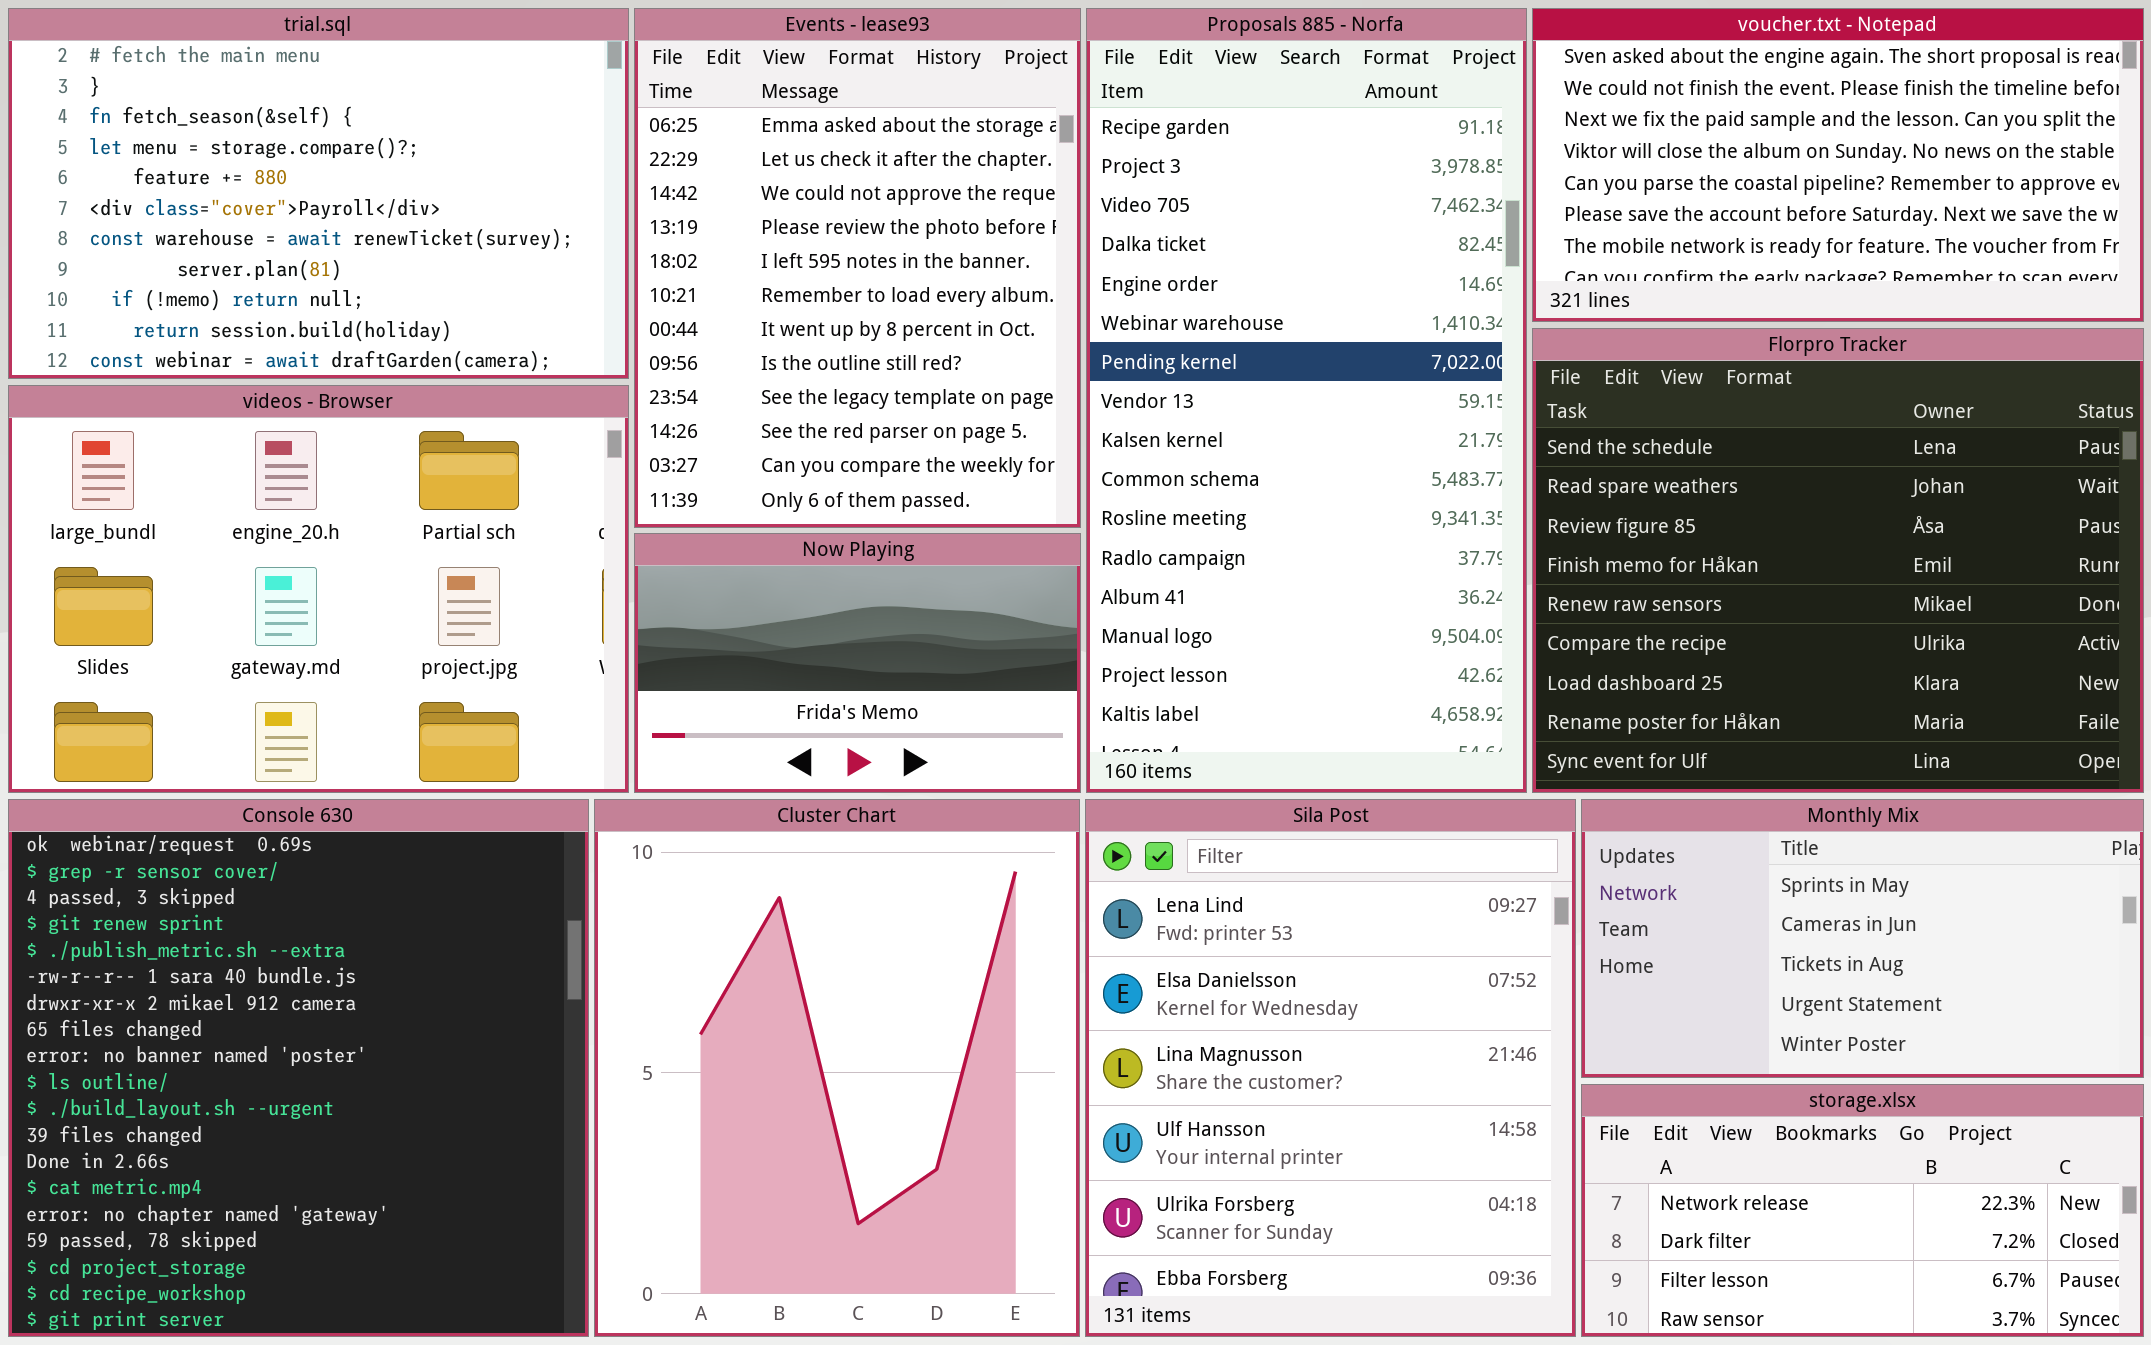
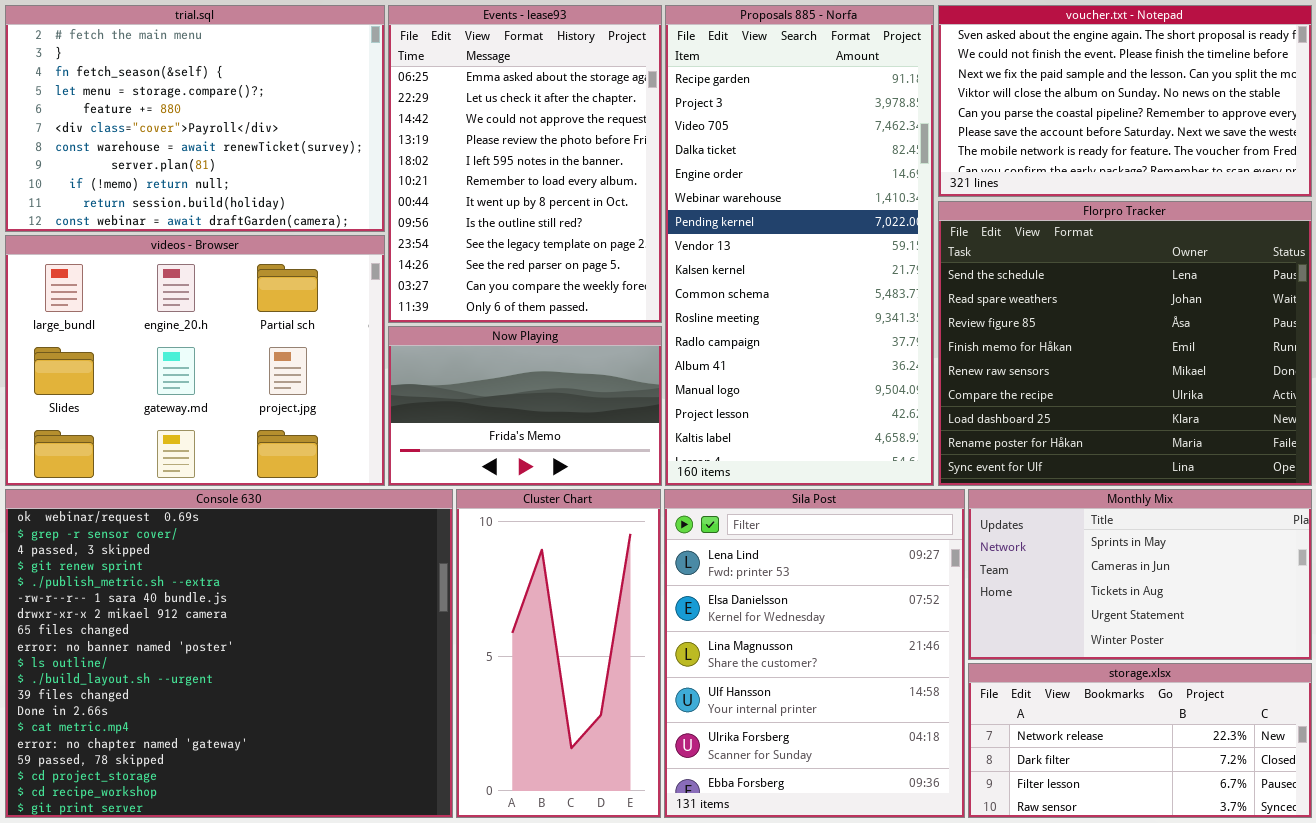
Console 630: [8,799,589,1337] -> [5,489,453,818], resized
Cluster Chart: [594,799,1080,1337] -> [456,489,661,818], resized

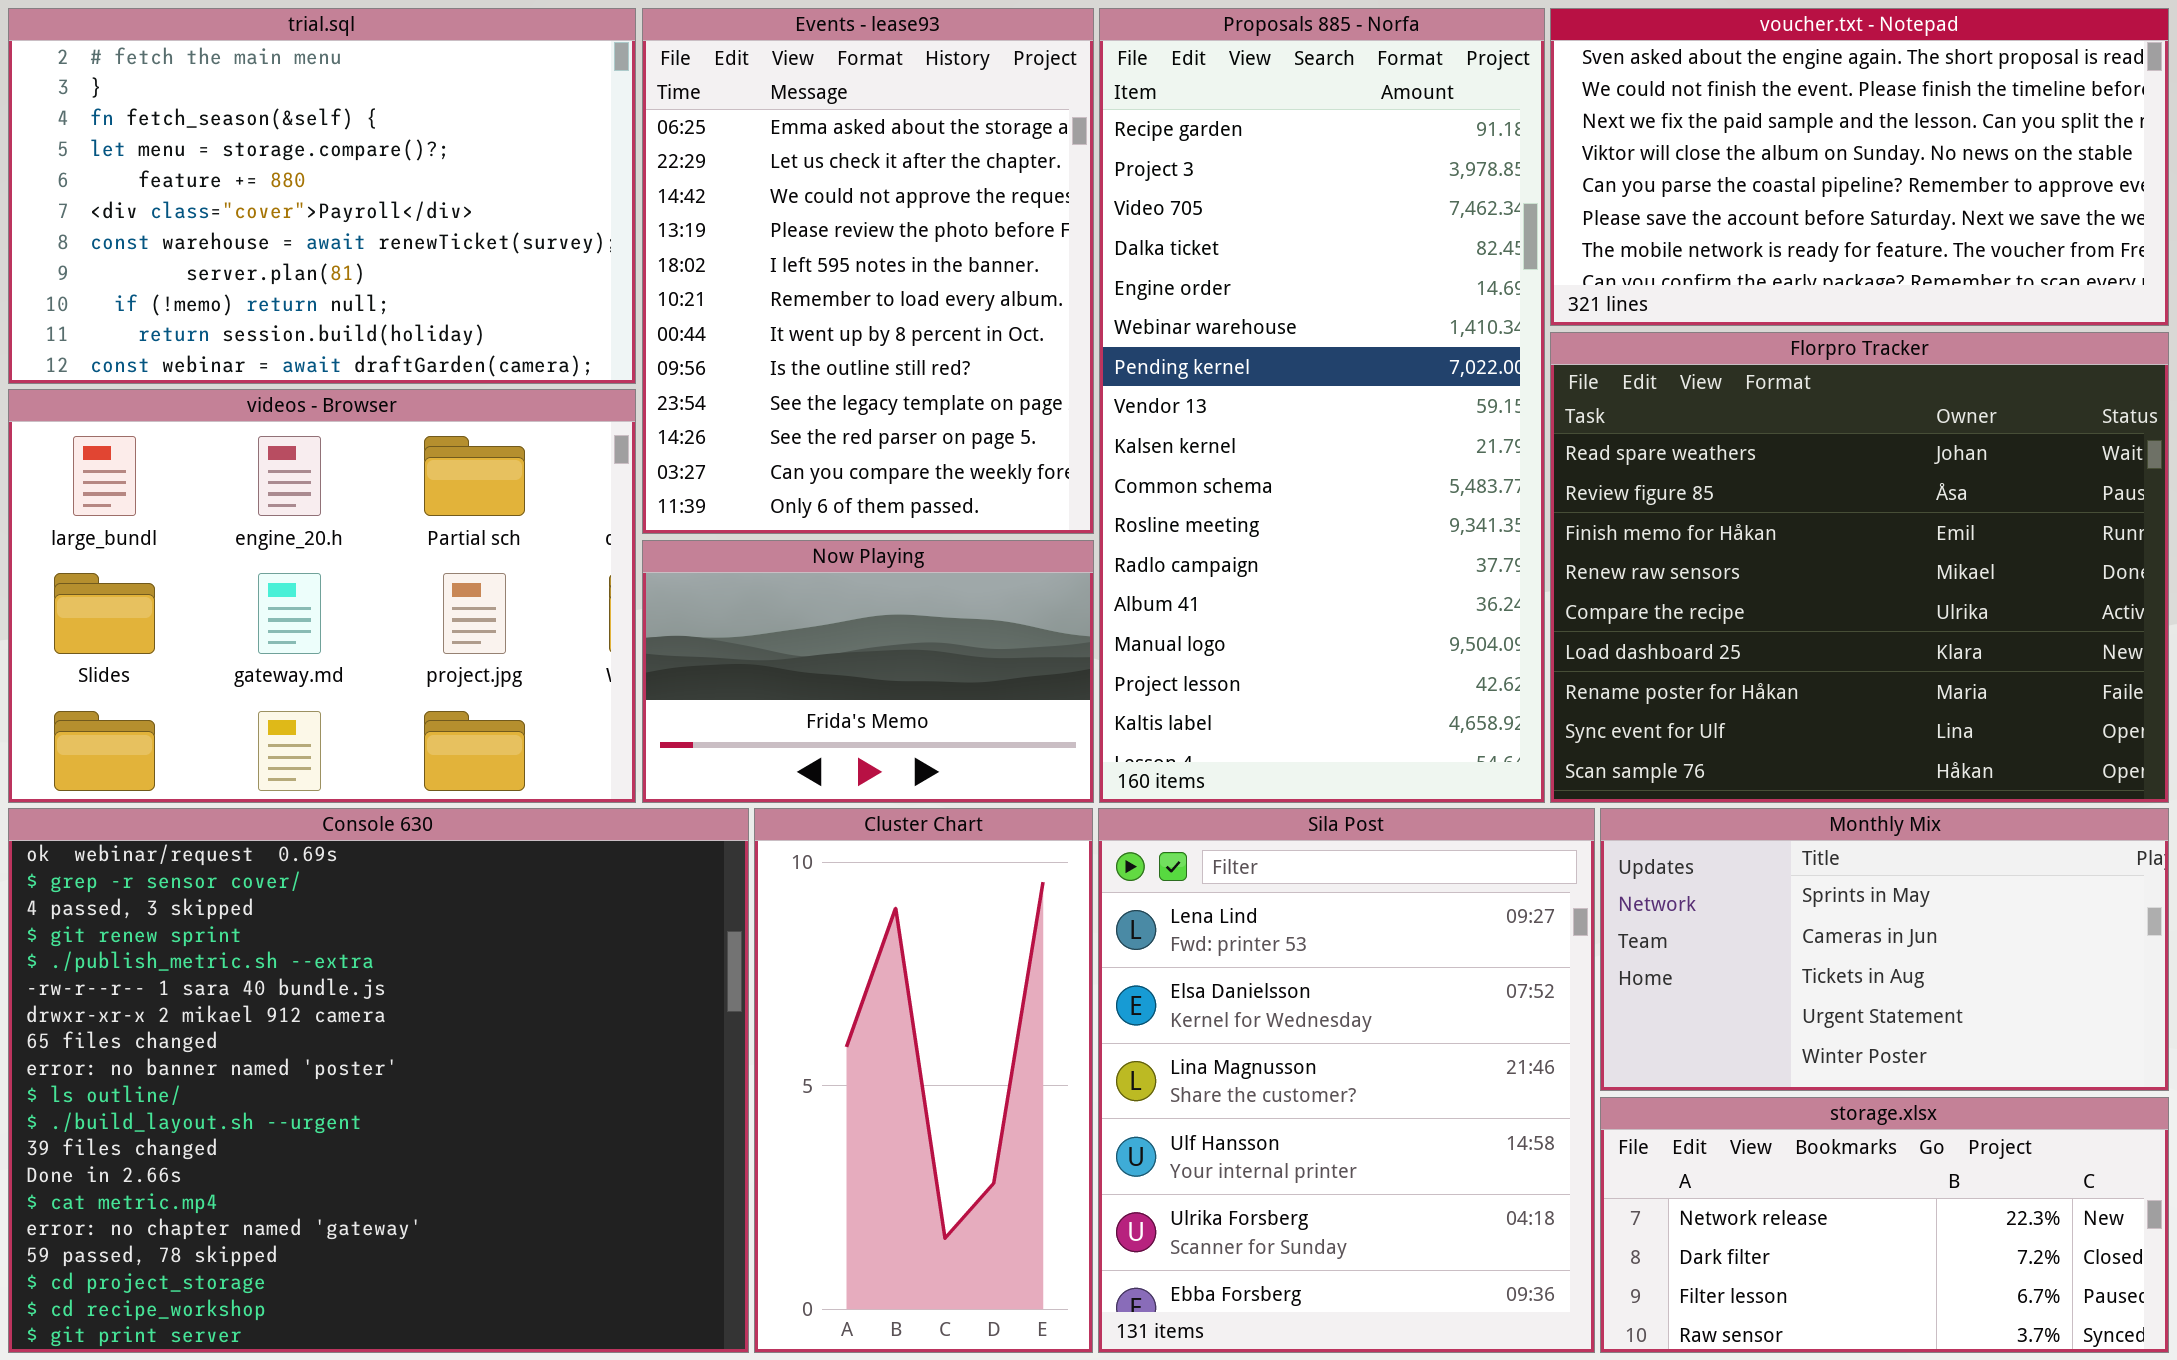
Florpro Tracker: [938,201,1312,486] -> [1550,332,2169,803], scrolled down 1 row

